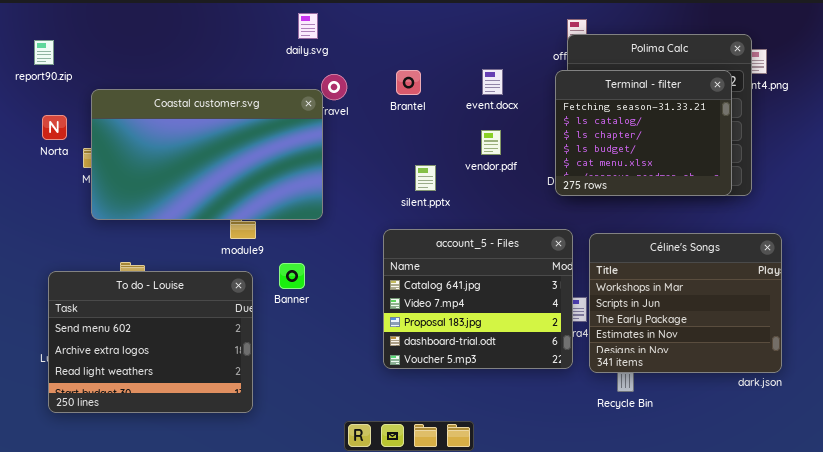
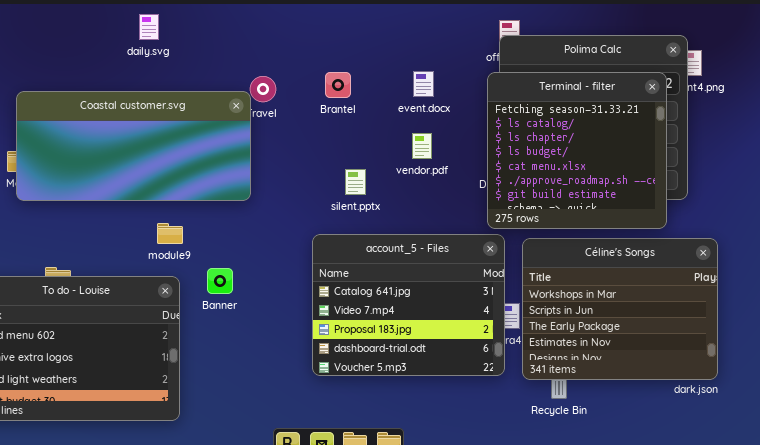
daily.svg: [298,13,318,39] -> [139,14,159,40], moved
Terminal - filter: [555,70,732,196] -> [487,72,667,229], resized
Coastal customer.svg: [91,89,323,220] -> [16,91,251,201], resized

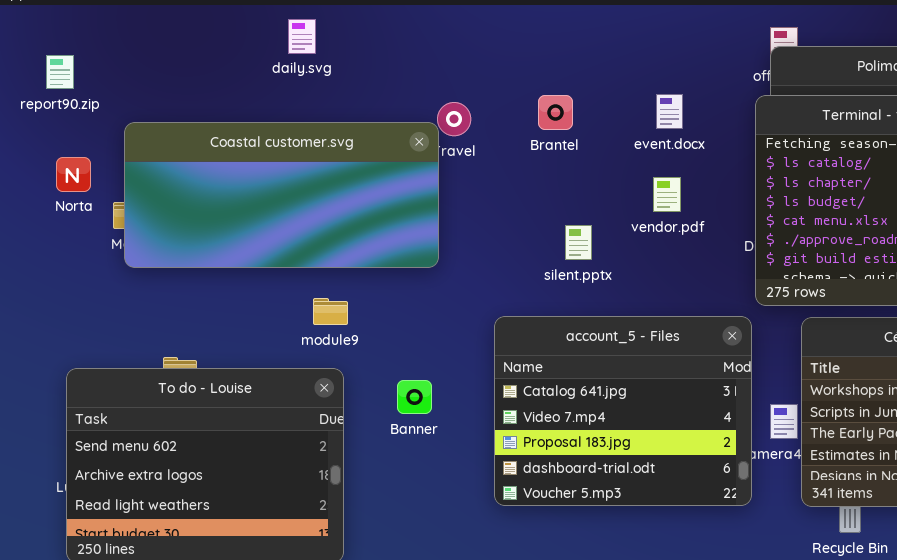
account_5 - Files: [312,234,505,376] -> [494,316,752,506], moved
Banner: [207,268,233,294] -> [397,380,432,414], moved

